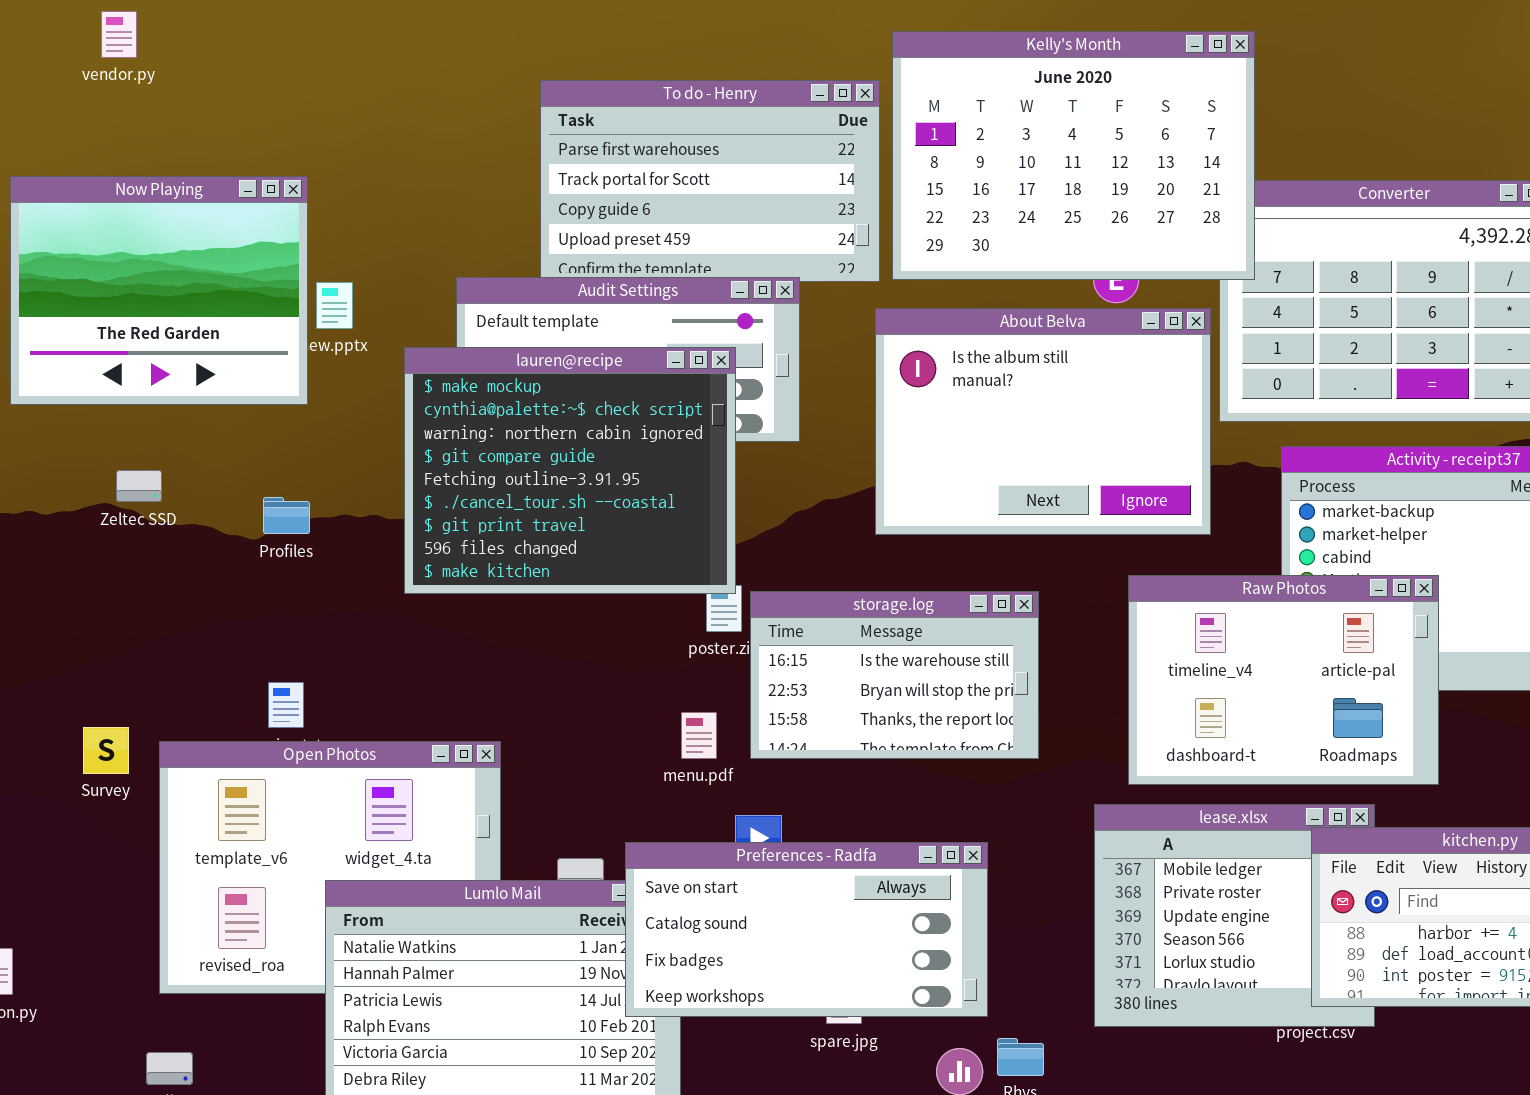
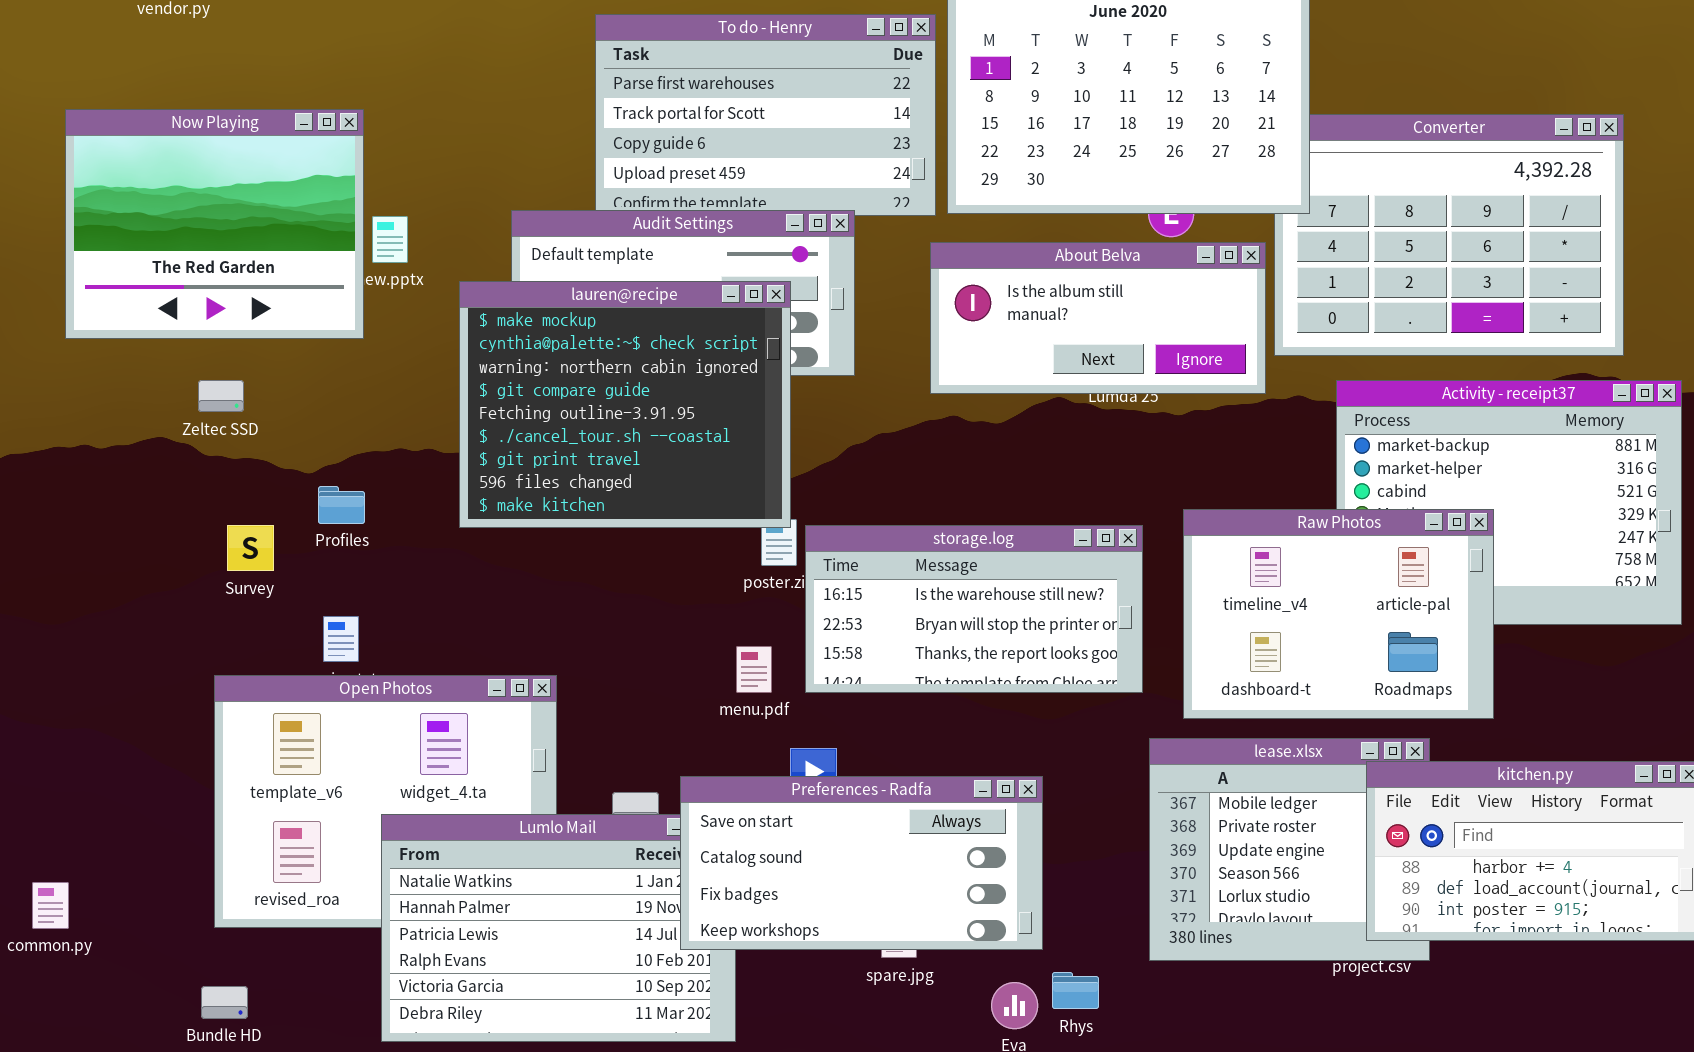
About Belva: [875,308,1211,535] -> [930,242,1266,394], resized
Zeltec SSD: [116,470,162,502] -> [198,380,244,412], moved
Profiles: [263,497,310,534] -> [318,486,365,524], moved
storage.log: [750,591,1039,759] -> [805,525,1143,693], resized
Survey: [83,727,129,774] -> [227,525,274,571], moved

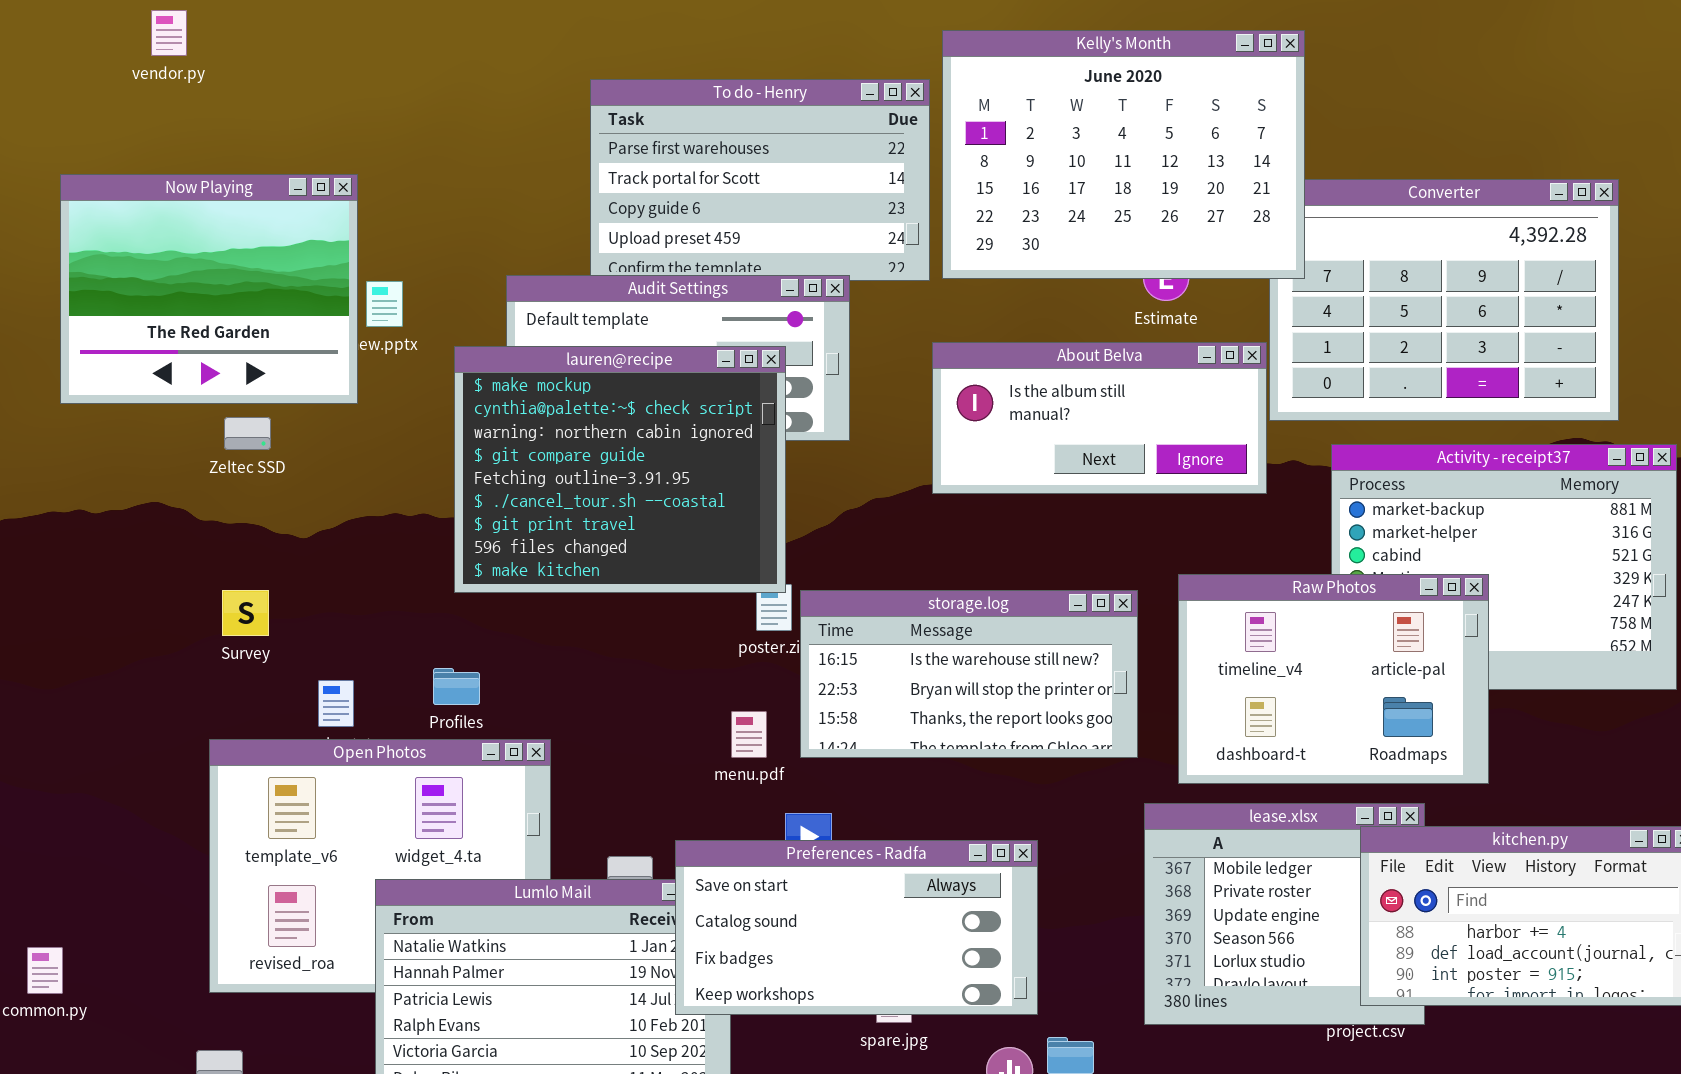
About Belva: [930,242,1266,394] -> [932,342,1267,494], moved
Zeltec SSD: [198,380,244,412] -> [224,417,271,450], moved
Profiles: [318,486,365,524] -> [433,668,480,705], moved

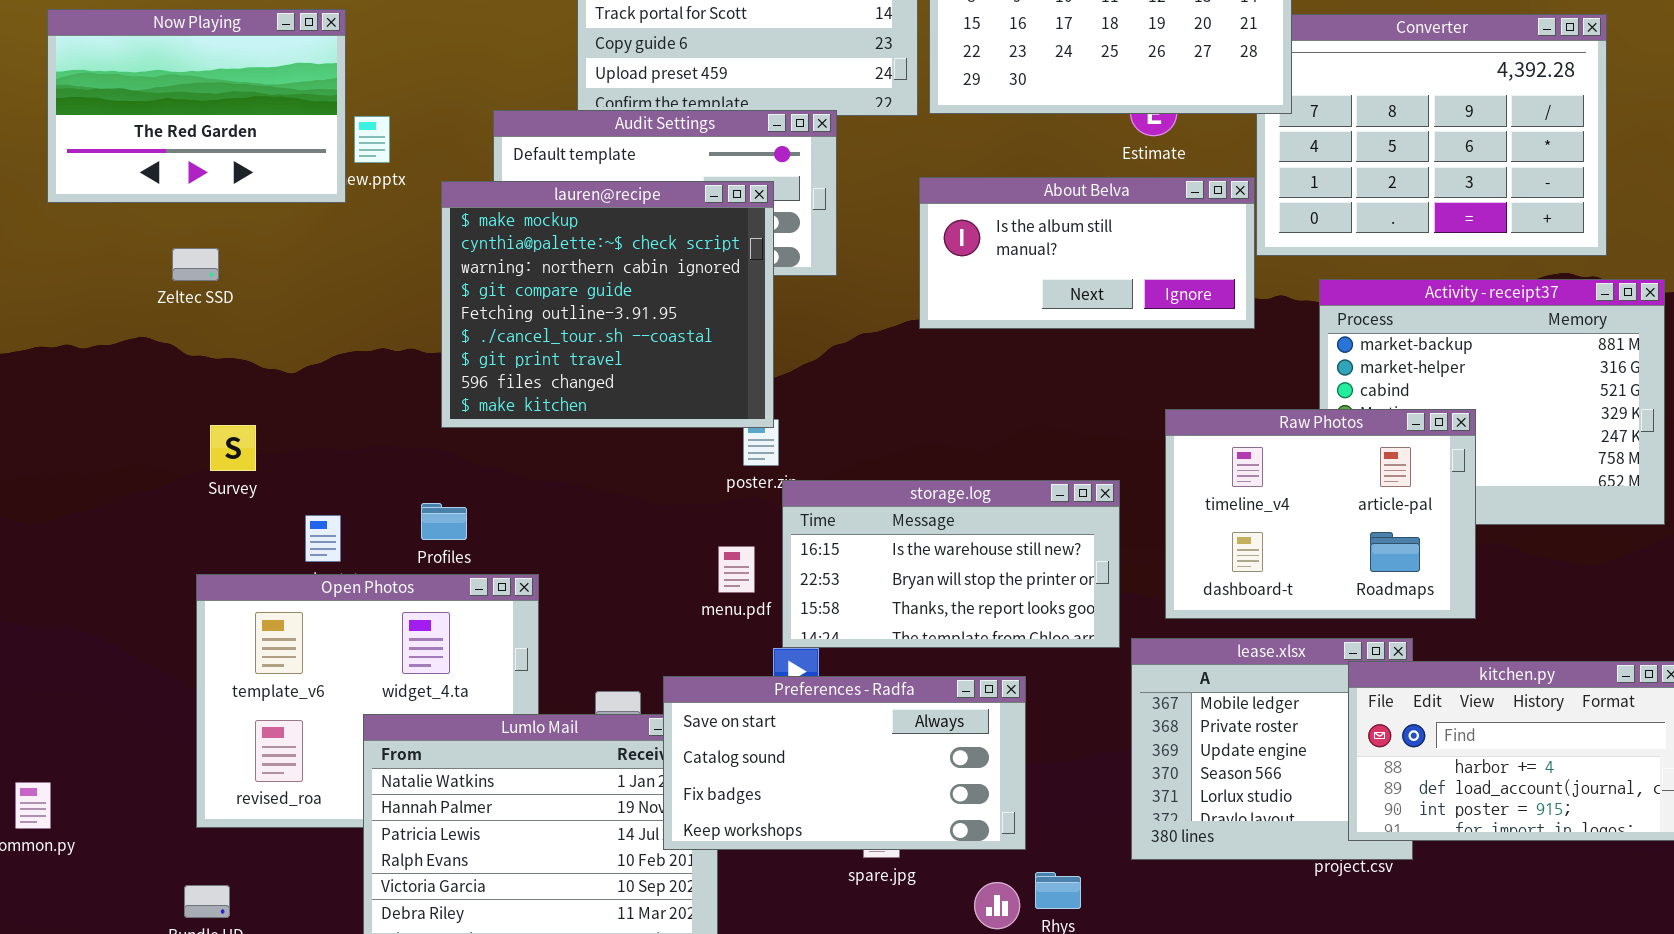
Now Playing: [60,174,358,404] -> [47,9,346,203], resized
Zeltec SSD: [224,417,271,450] -> [172,248,219,281], moved
storage.log: [800,590,1138,758] -> [782,480,1120,648], moved

